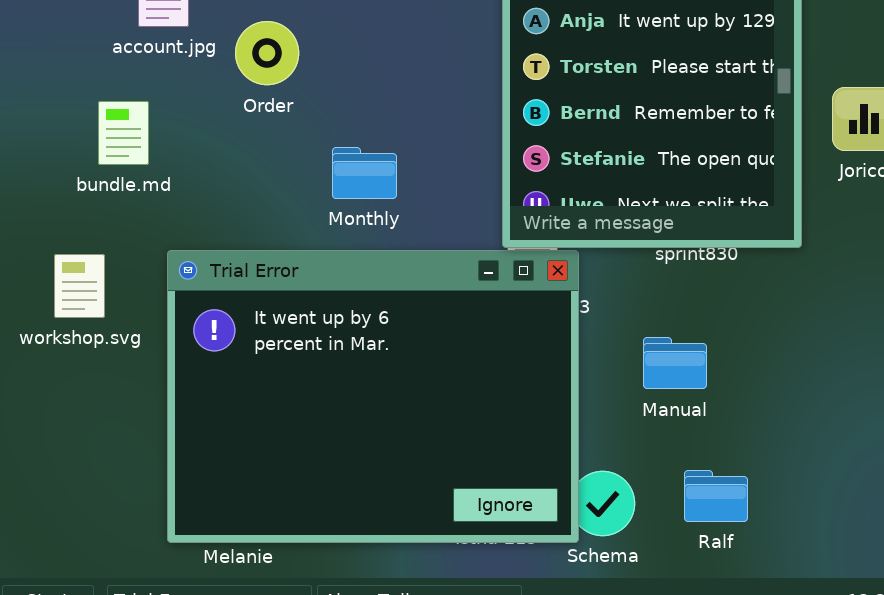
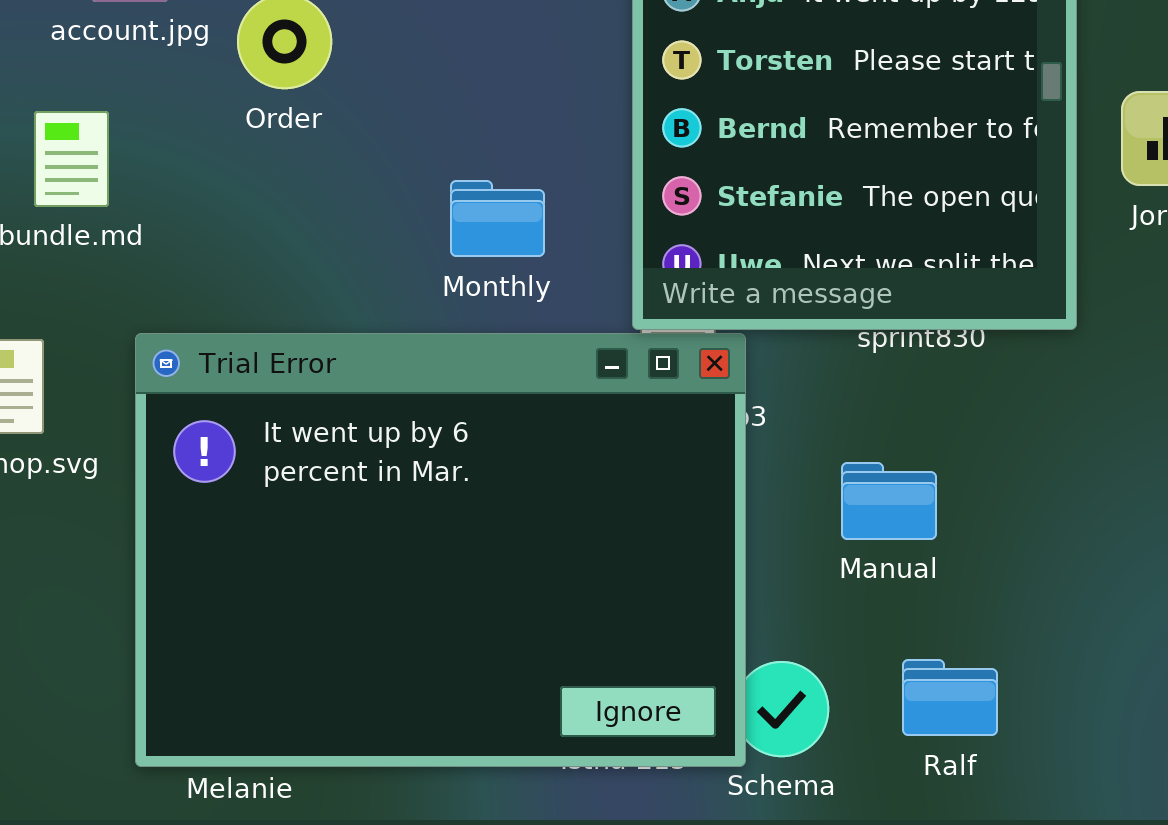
Monthly: [332,147,397,199] -> [450,180,545,257], moved

